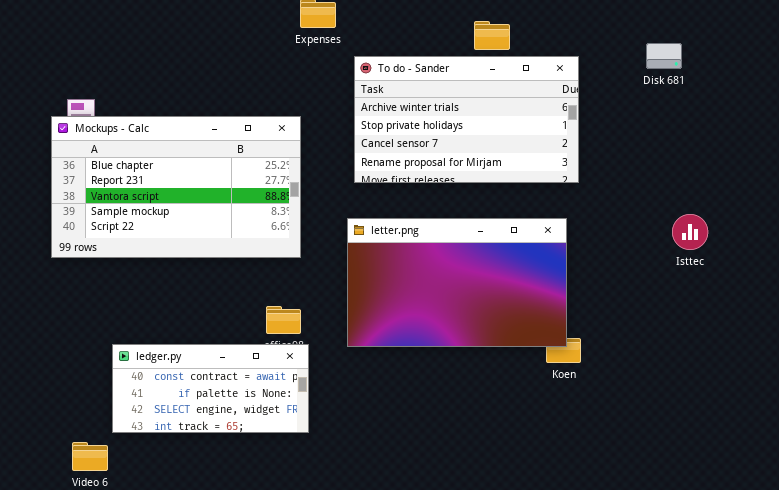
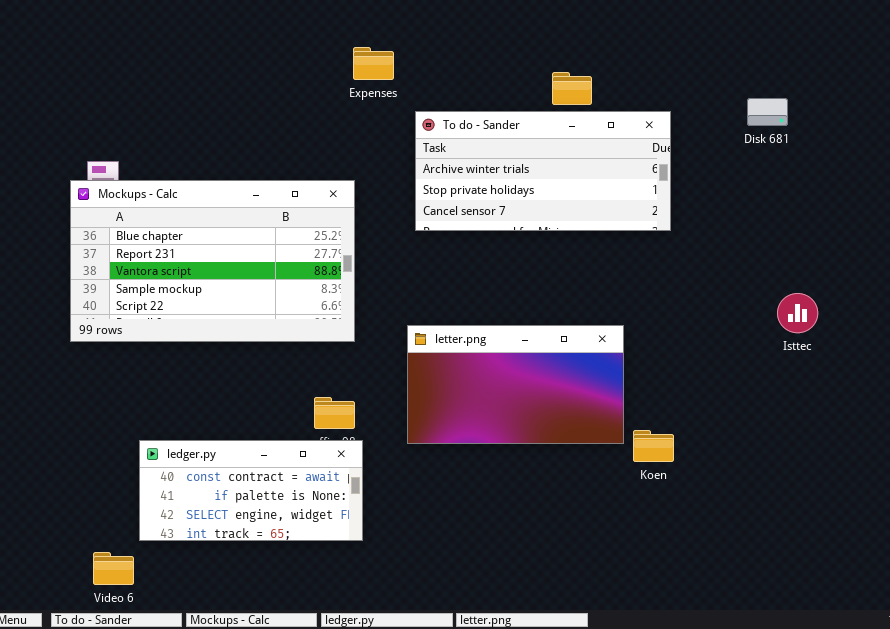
To do - Sander: [354,56,579,183] -> [415,111,671,231], resized
letter.png: [347,218,567,347] -> [407,325,624,444], resized

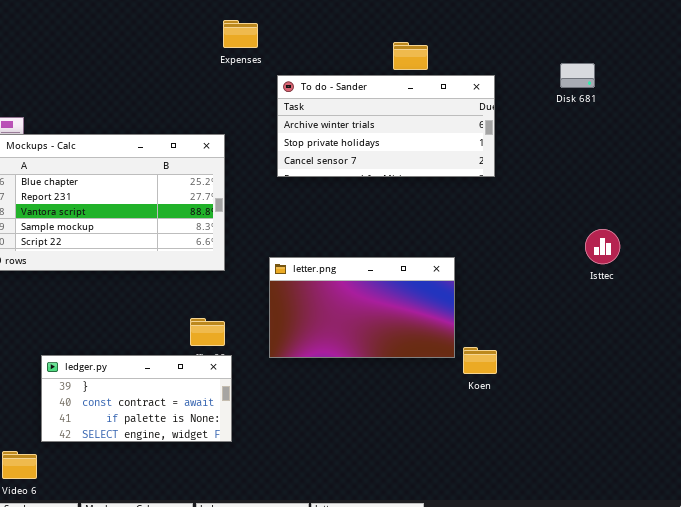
ledger.py: [139,440,363,541] -> [41,355,232,442], scrolled up 1 row

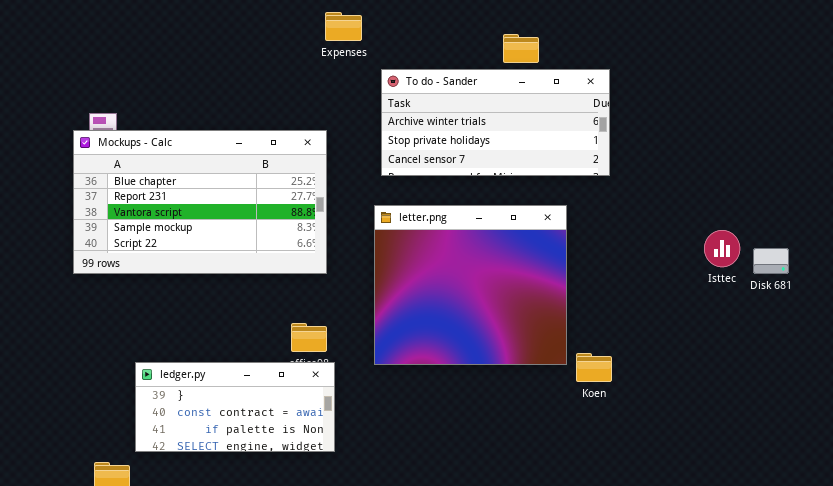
Disk 681: [560,63,595,88] -> [753,248,789,274], moved
letter.png: [269,257,455,358] -> [374,205,567,365], resized

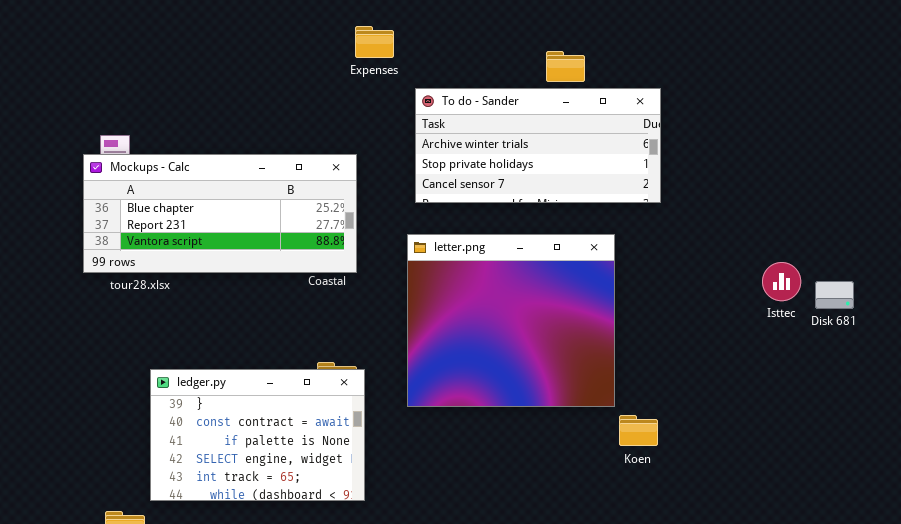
Mockups - Calc: [73,130,327,274] -> [83,154,357,273], resized
Koen: [576,353,612,382] -> [619,415,658,446], moved
ledger.py: [135,362,335,452] -> [150,369,365,501], resized

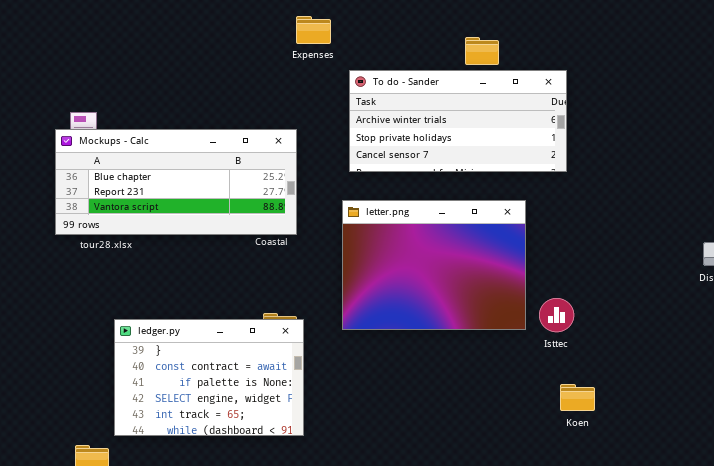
letter.png: [407,234,615,407] -> [342,200,526,330], resized
Isttec: [762,262,801,301] -> [539,298,574,332], moved
Koen: [619,415,658,446] -> [560,384,595,411], moved

